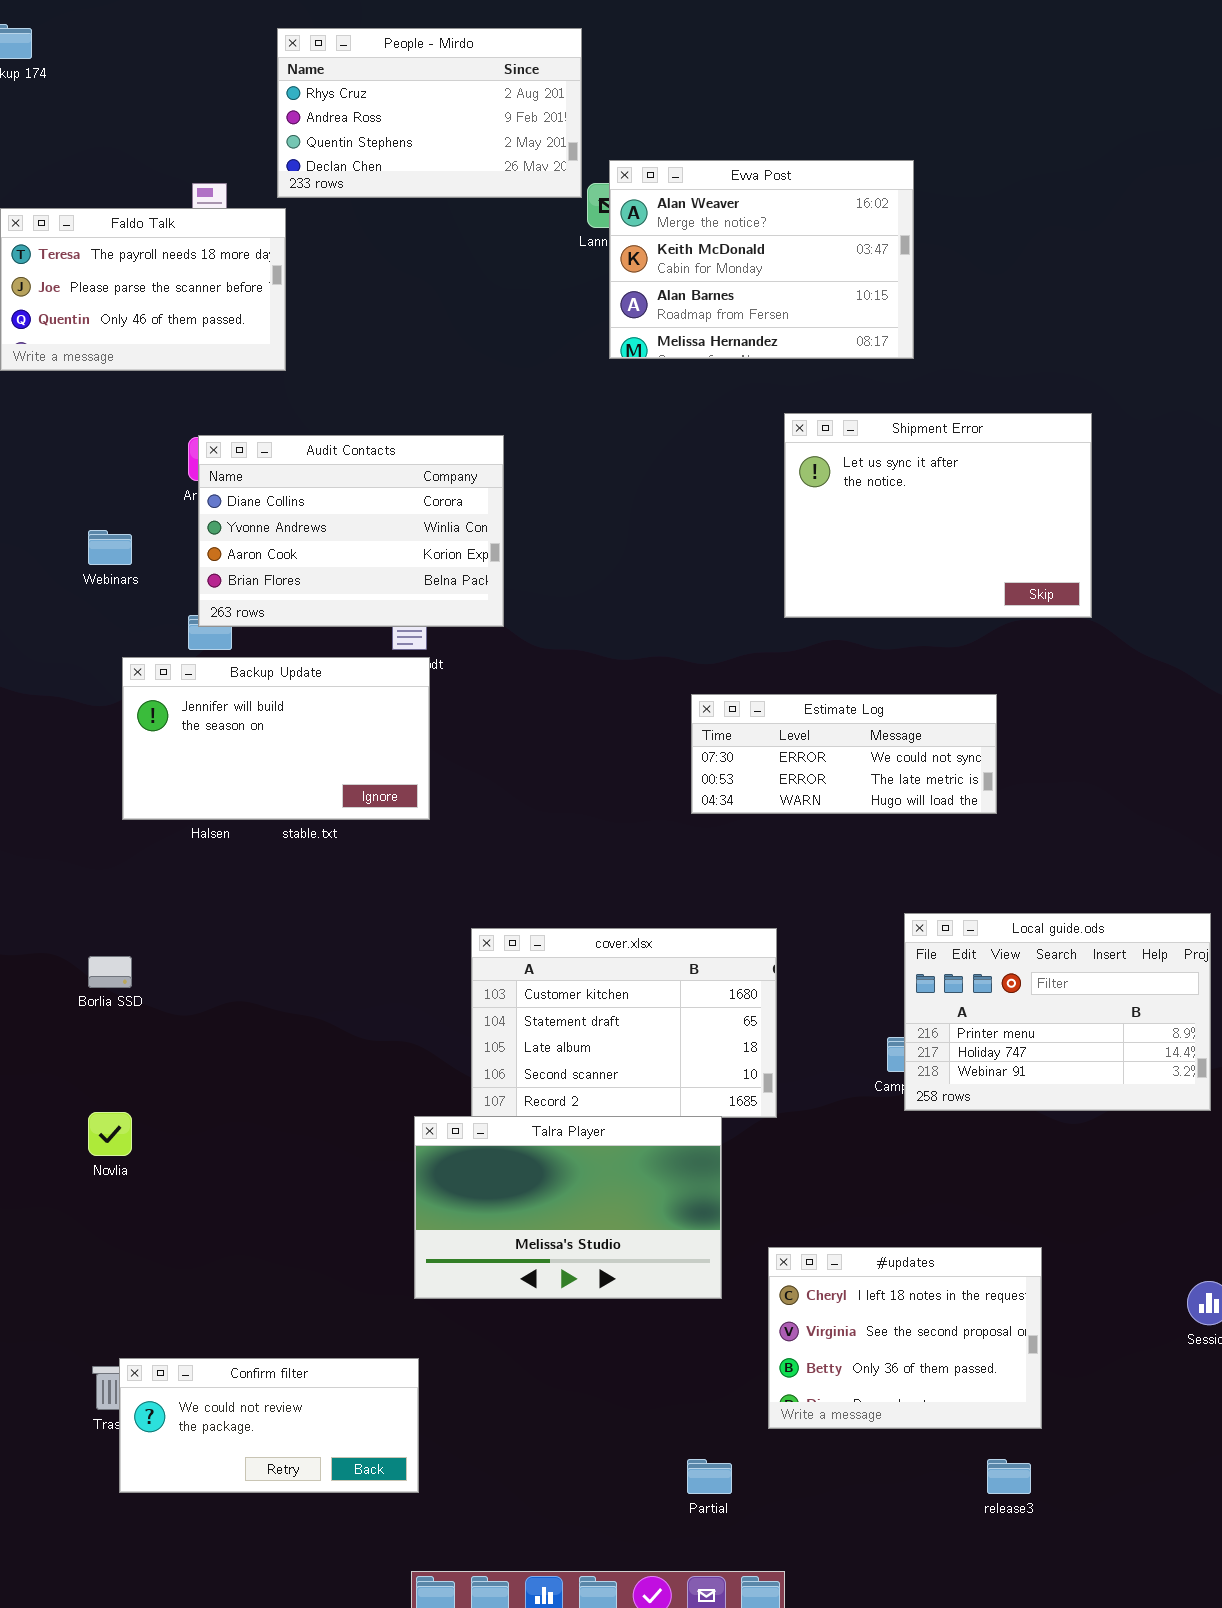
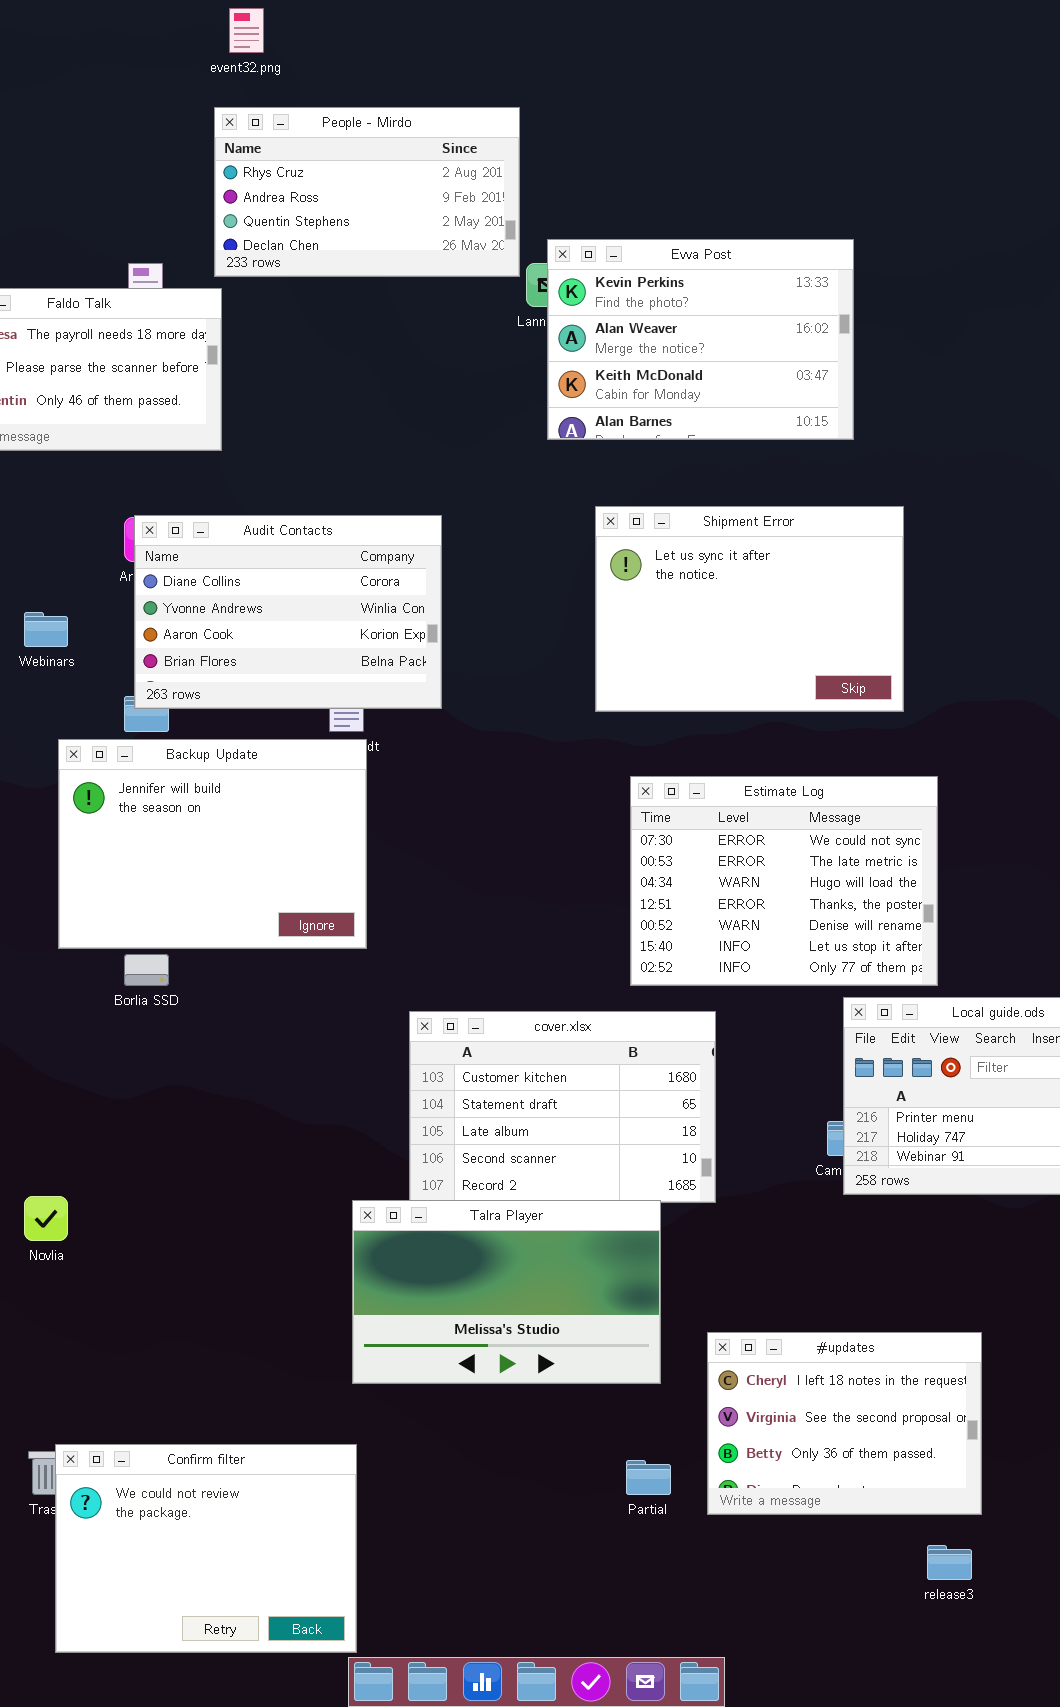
Evva Post: [609,160,914,359] -> [547,239,854,440], scrolled up 1 row
Shipment Error: [784,413,1092,618] -> [595,506,904,712], moved
Backup Update: [122,657,430,820] -> [58,739,367,949], resized
Estimate Log: [691,694,997,814] -> [630,776,938,986], resized
Borlia SSD: [88,956,132,988] -> [124,954,169,986], moved
Confirm filter: [119,1358,419,1493] -> [55,1444,357,1653], resized
Partial: [687,1459,732,1494] -> [626,1460,671,1495], moved

